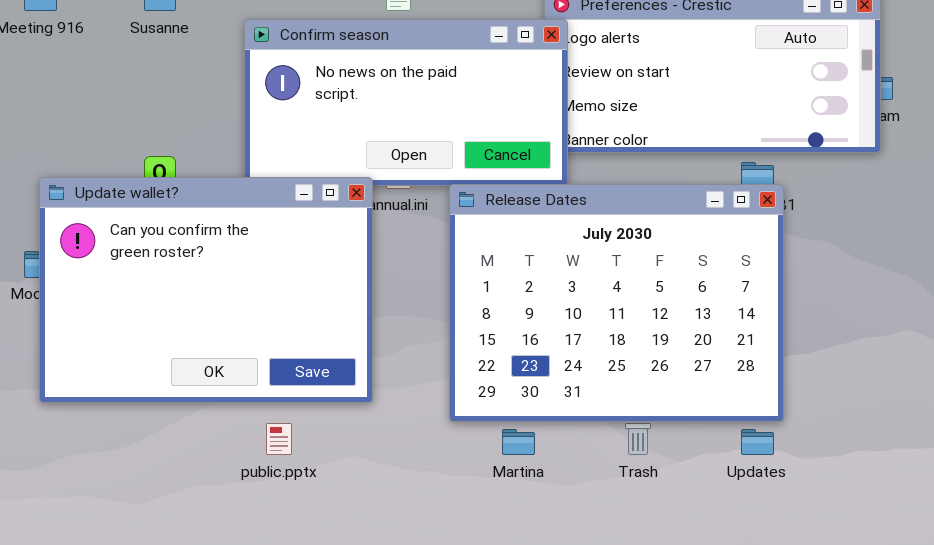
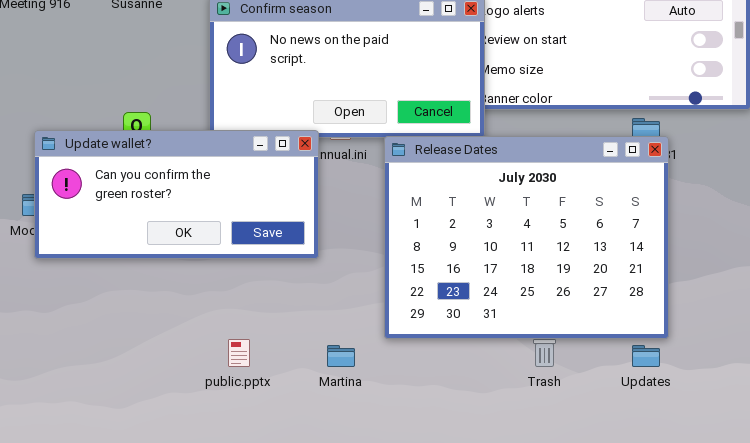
Update wallet?: [39,177,373,403] -> [34,130,319,259], resized
Martina: [502,429,535,455] -> [327,345,355,367], moved

